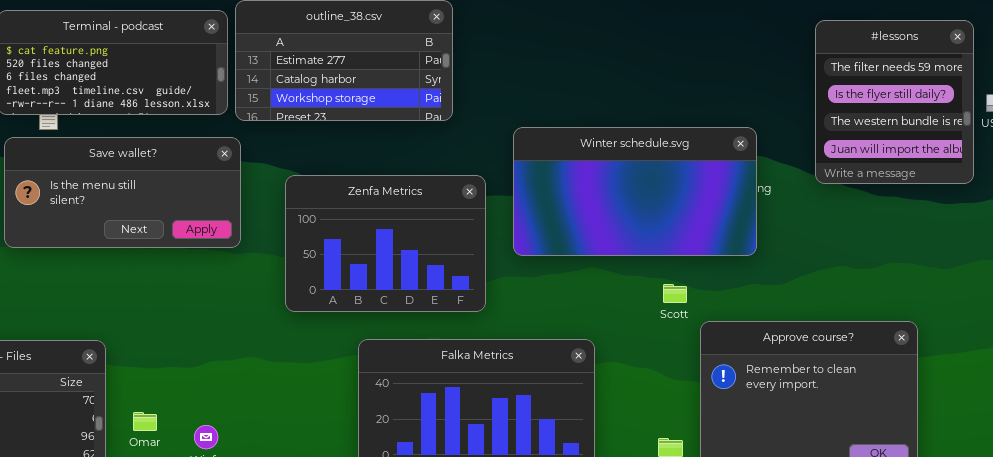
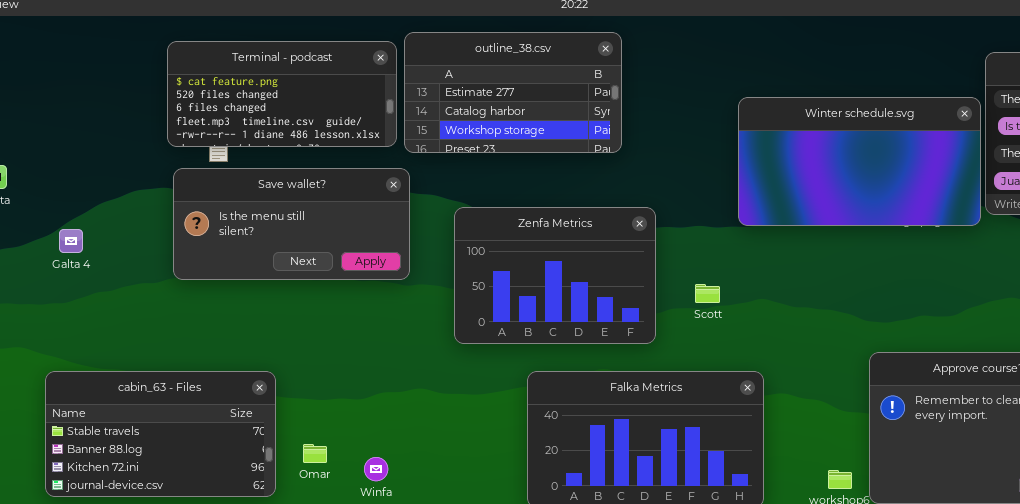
Winter schedule.svg: [513,127,757,256] -> [738,97,981,226], moved
Scott: [663,284,687,303] -> [695,284,720,303], moved

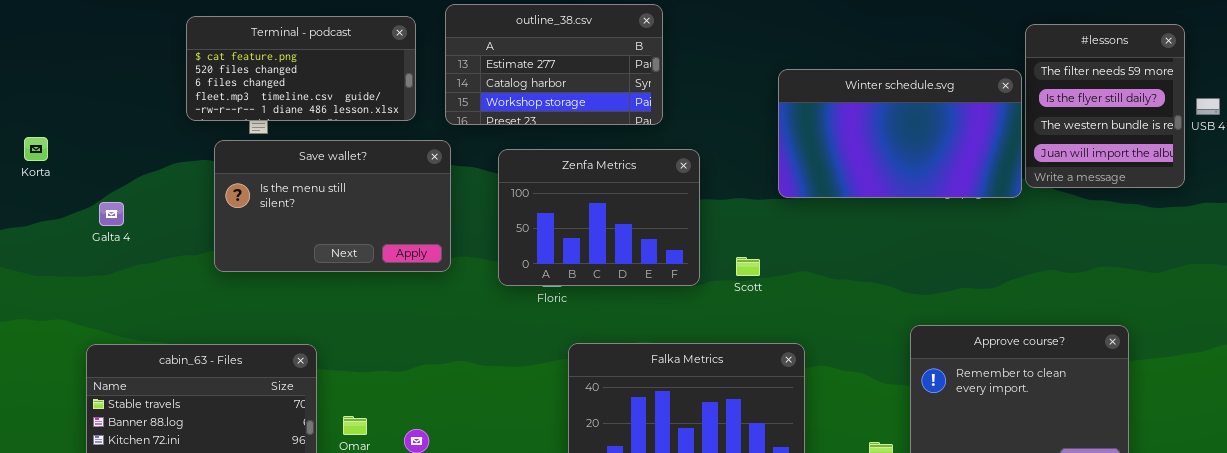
Terminal - podcast: [167,41,397,147] -> [186,16,416,121], moved
Save wallet?: [173,168,410,280] -> [214,140,451,272], resized
Zenfa Metrics: [454,207,656,344] -> [498,149,700,286], moved

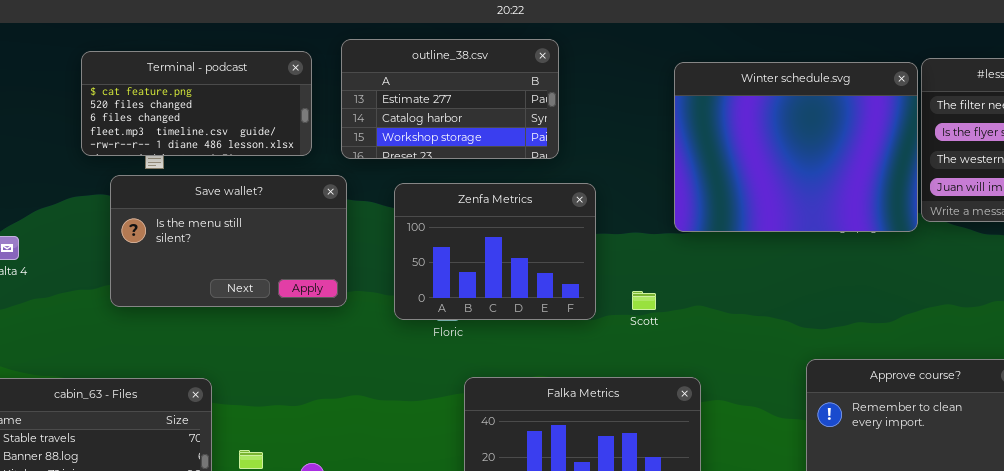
Winter schedule.svg: [778,69,1022,198] -> [674,62,918,232], resized

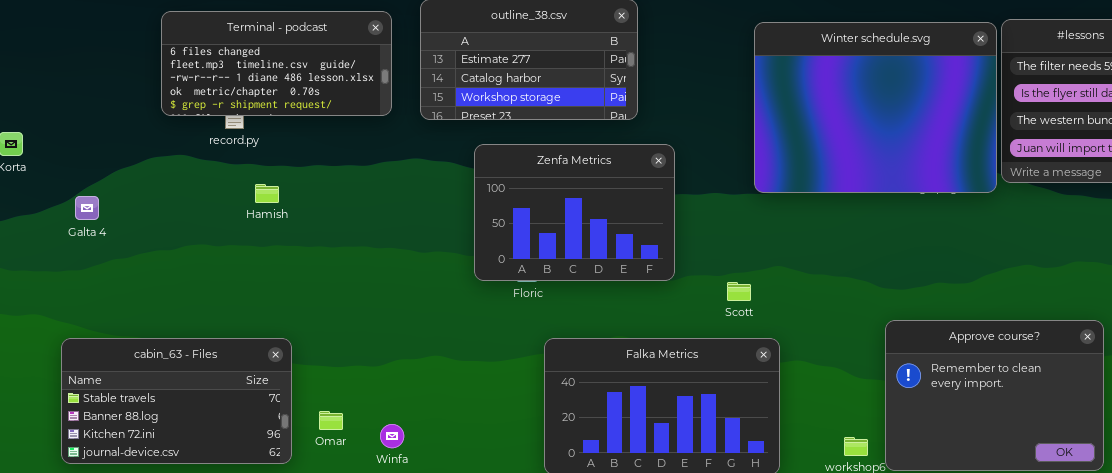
Terminal - podcast: [81,51,312,156] -> [161,11,392,116], scrolled down 2 rows
Save wallet?: [110,175,347,307] -> none, closed
Scott: [632,291,656,310] -> [727,282,751,301], moved

